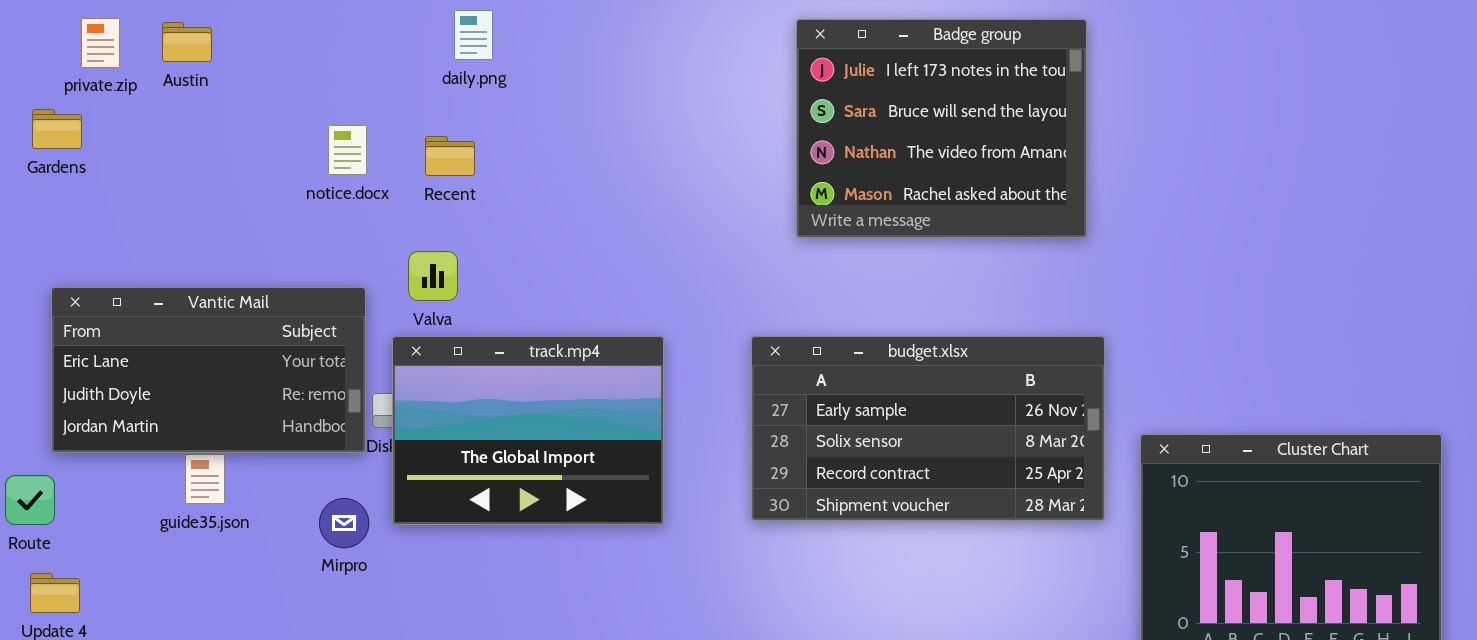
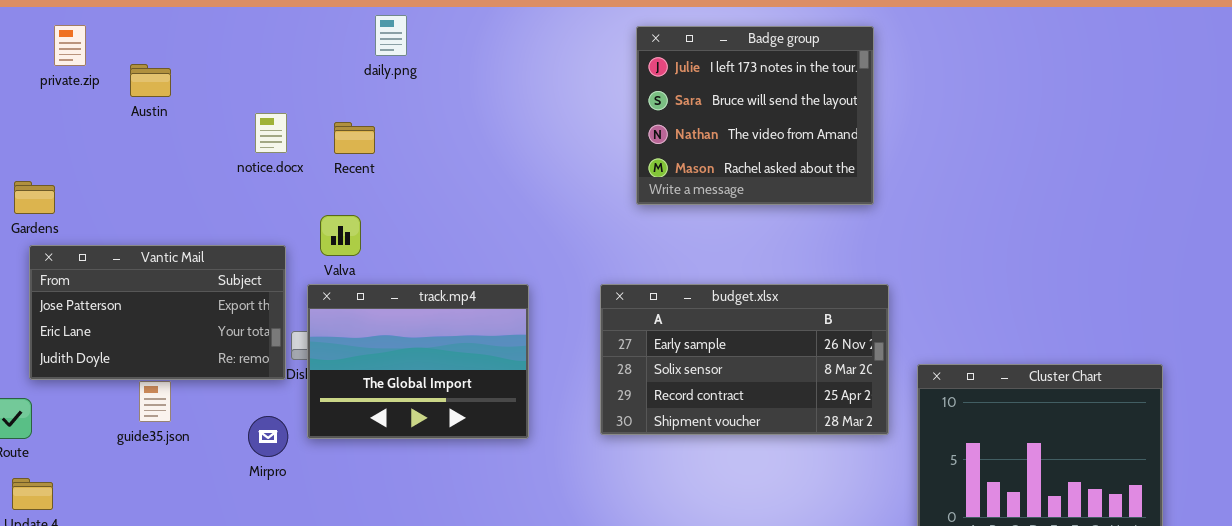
daily.png: [454,10,493,60] -> [375,15,407,56], moved
Austin: [162,22,212,62] -> [130,64,171,97], moved
Gardens: [32,109,82,149] -> [14,181,55,214], moved
Vantic Mail: [51,287,366,453] -> [29,245,286,380], scrolled up 1 row

